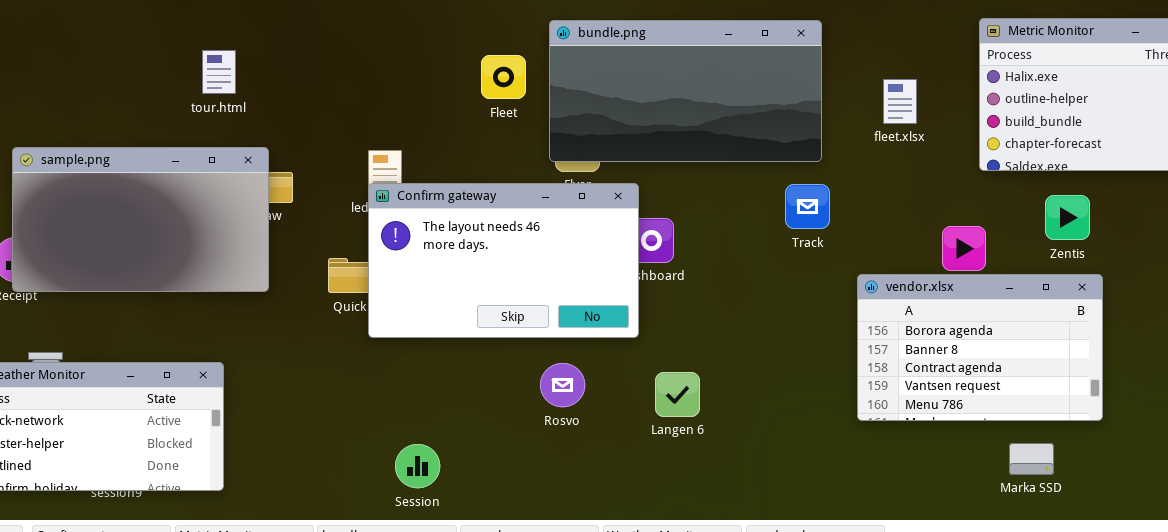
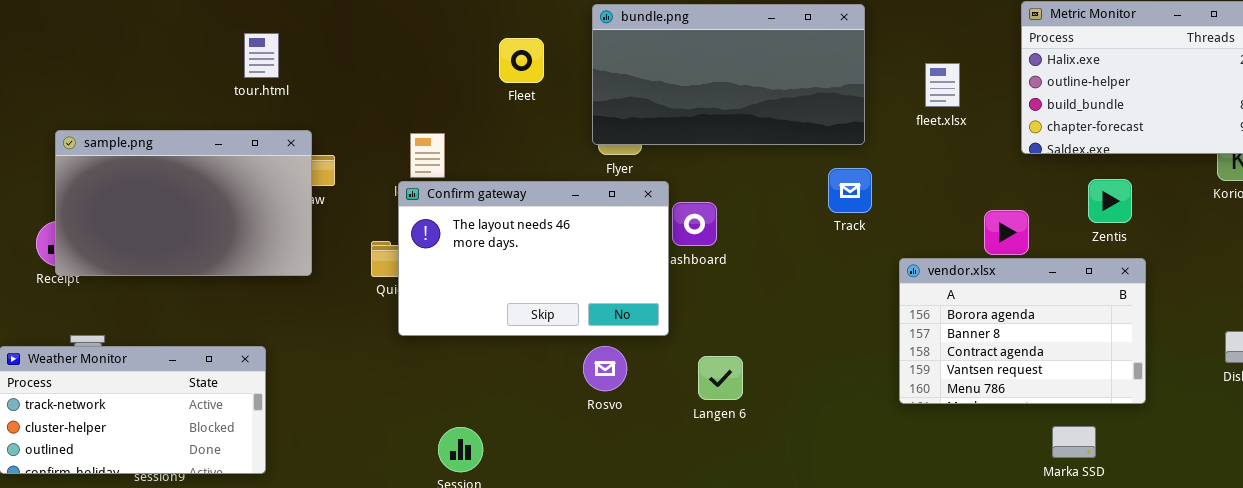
Fleet: [481,55,526,99] -> [499,38,544,83], moved
Confirm gateway: [368,183,639,338] -> [398,181,669,336], moved

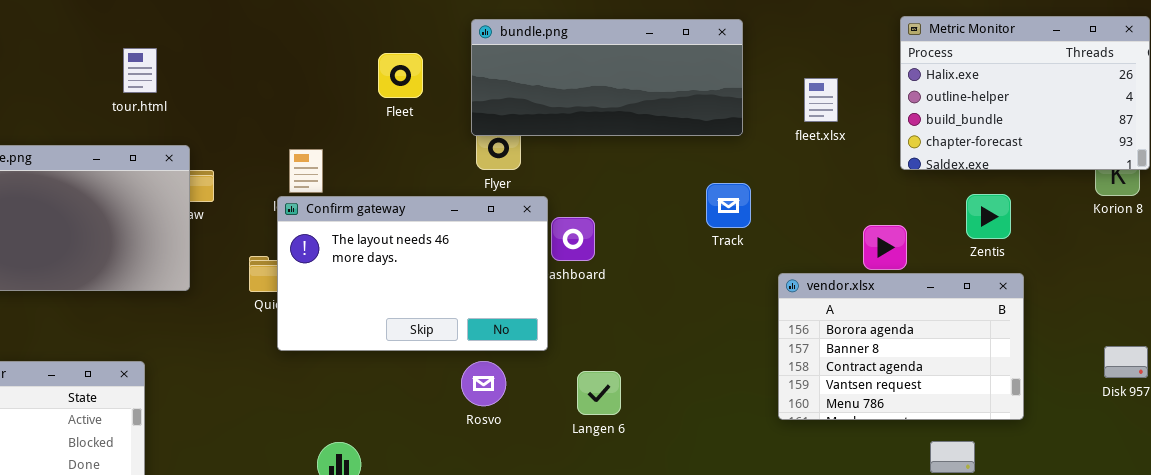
bundle.png: [592,4,865,145] -> [471,19,743,136], resized

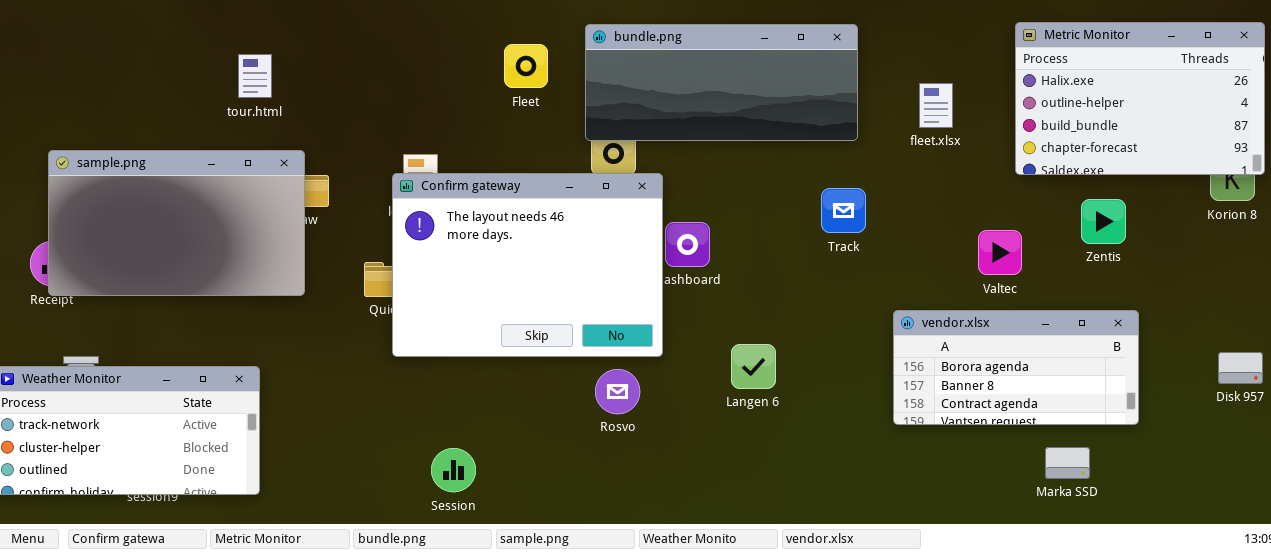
Fleet: [378,53,423,98] -> [504,44,548,88], moved
Confirm gateway: [277,196,548,351] -> [392,173,663,357], resized
vendor.xlsx: [778,273,1024,420] -> [893,310,1139,425], resized
Rosvo: [461,361,506,406] -> [595,369,640,414], moved
Langen 6: [577,371,621,415] -> [731,344,776,389], moved

